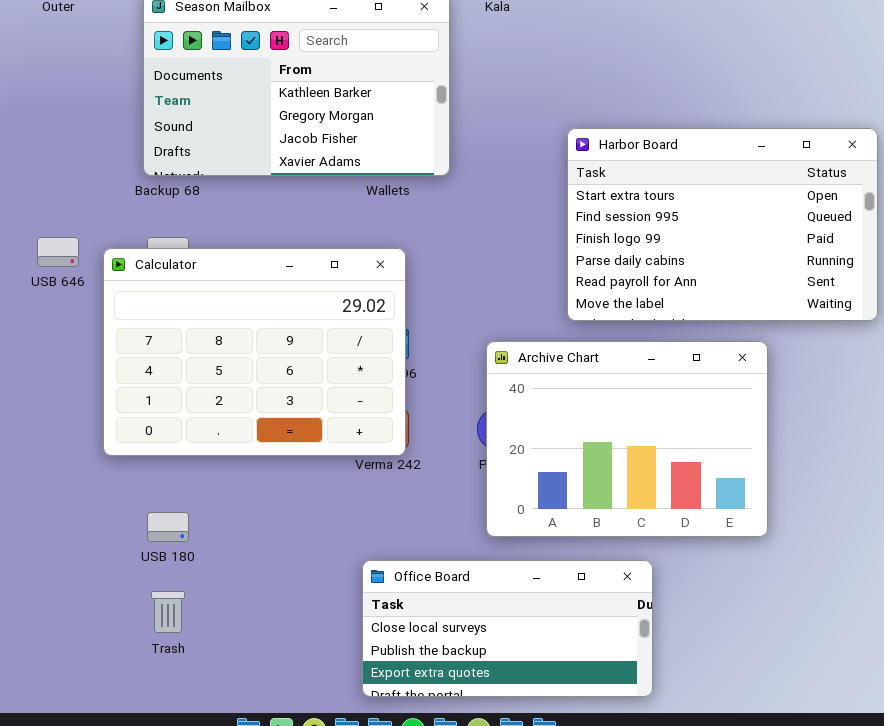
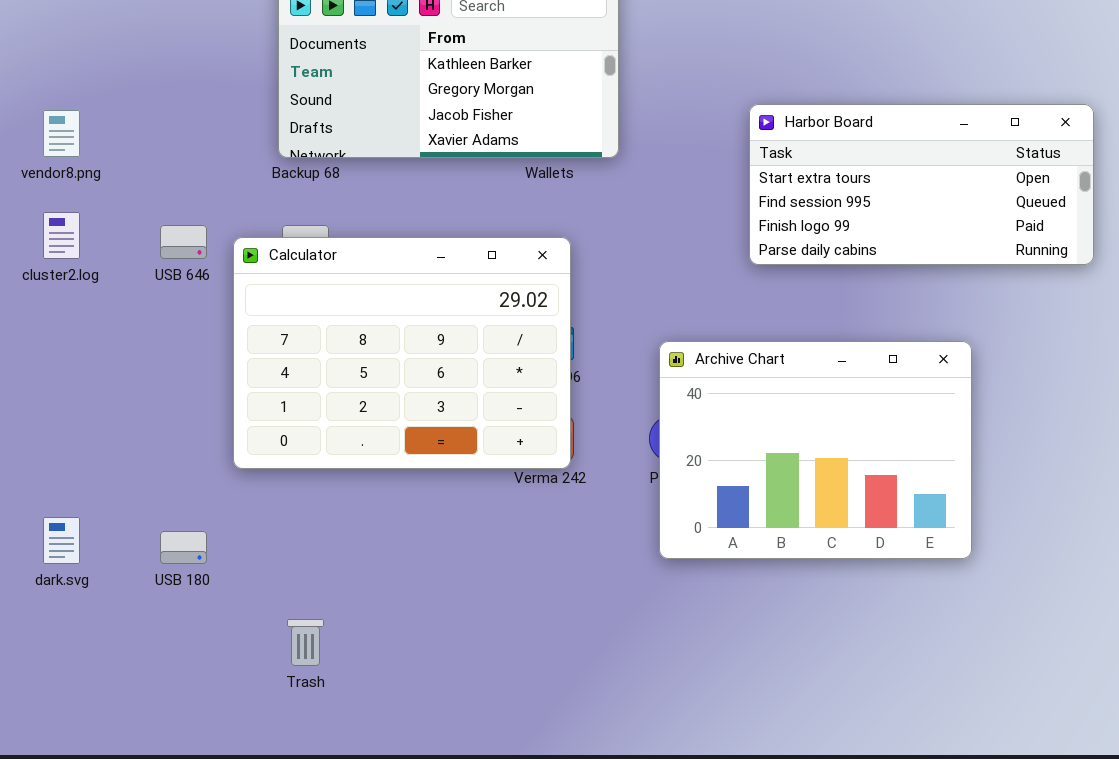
Harbor Board: [567,128,878,321] -> [749,104,1094,265], resized
USB 180: [147,512,189,542] -> [160,531,207,564], moved
Office Board: [362,560,653,697] -> none, closed

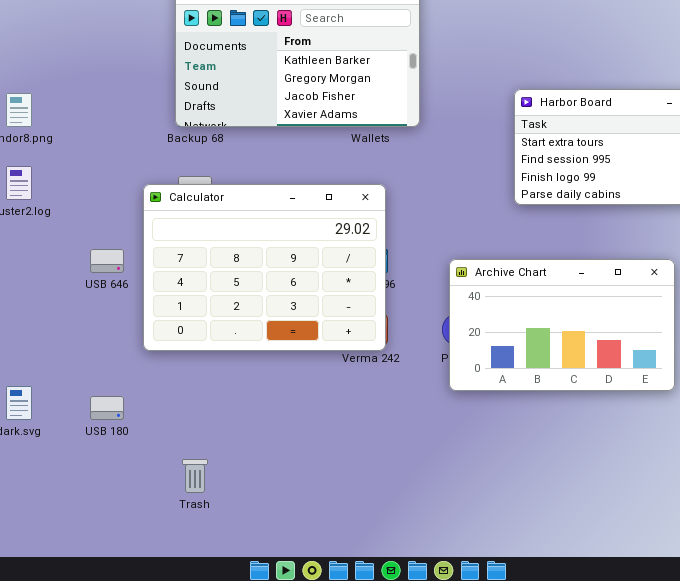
USB 646: [160,225,207,259] -> [90,249,124,273], moved
Archive Chart: [659,341,972,559] -> [449,259,675,391], resized

